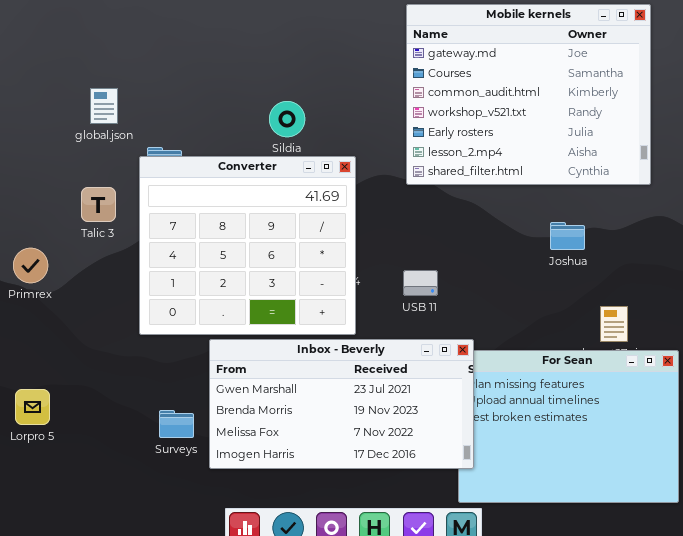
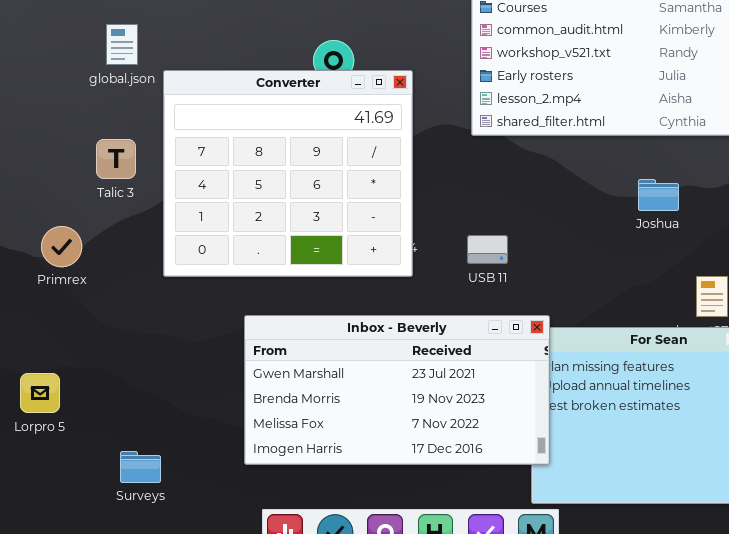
Converter: [139,156,356,335] -> [163,70,413,277], moved
Primrex: [13,248,48,283] -> [41,226,82,267], moved
Surveys: [159,410,194,438] -> [120,451,161,483], moved

